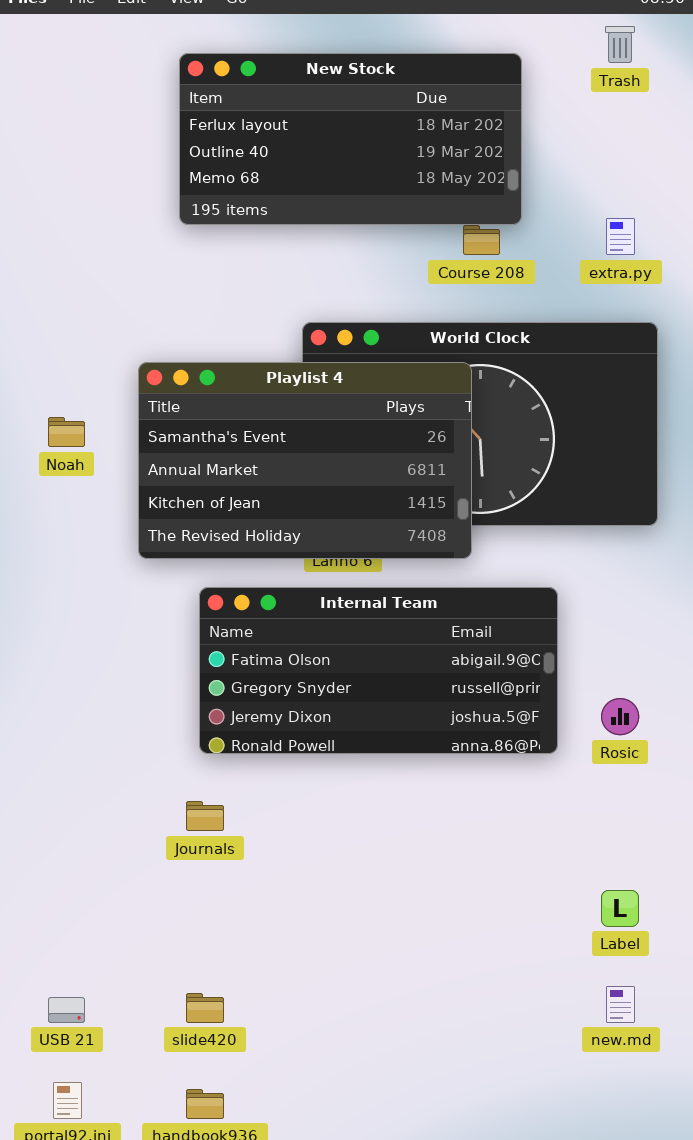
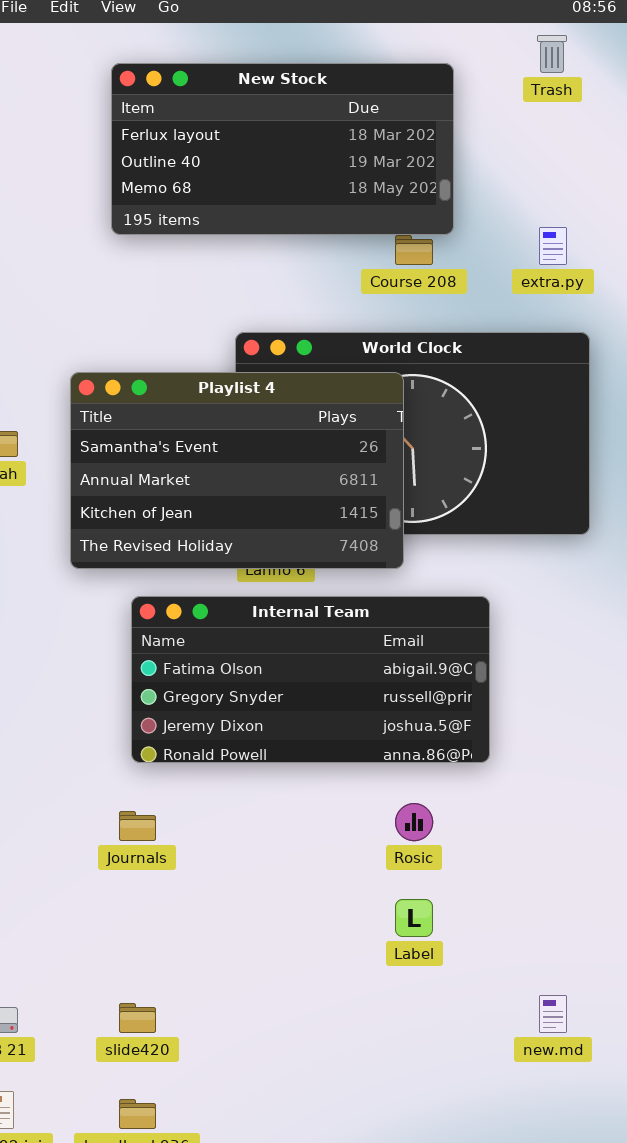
Rosic: [601,698,639,735] -> [395,803,433,841], moved
Label: [601,890,639,927] -> [395,899,433,937], moved

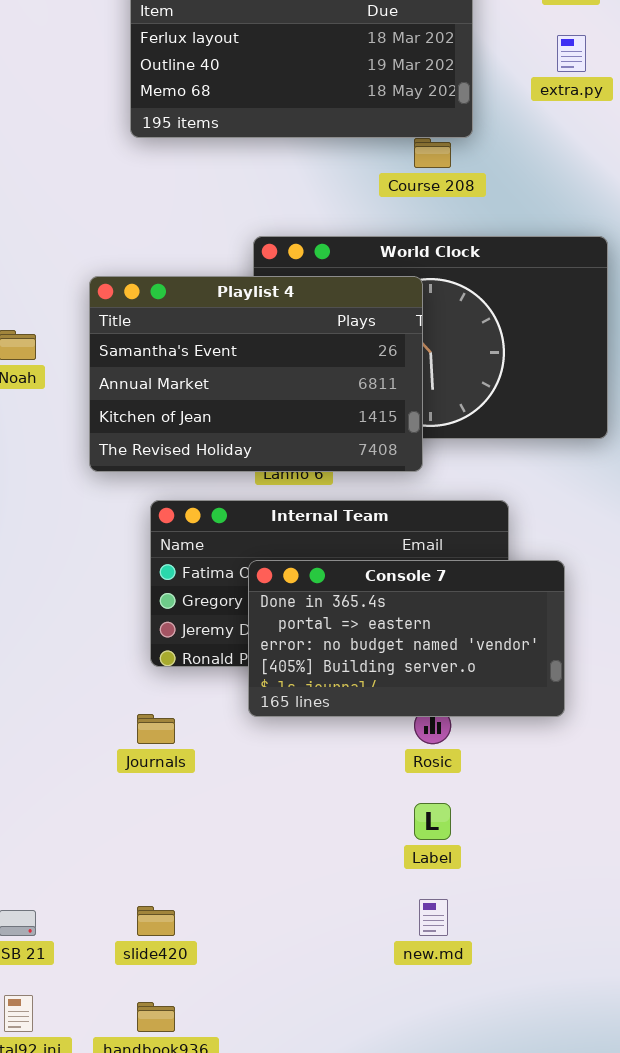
extra.py: [539,227,567,265] -> [557,35,586,72], moved
Console 7: none -> [248,560,565,717], opened
new.md: [539,995,567,1033] -> [419,899,448,936], moved

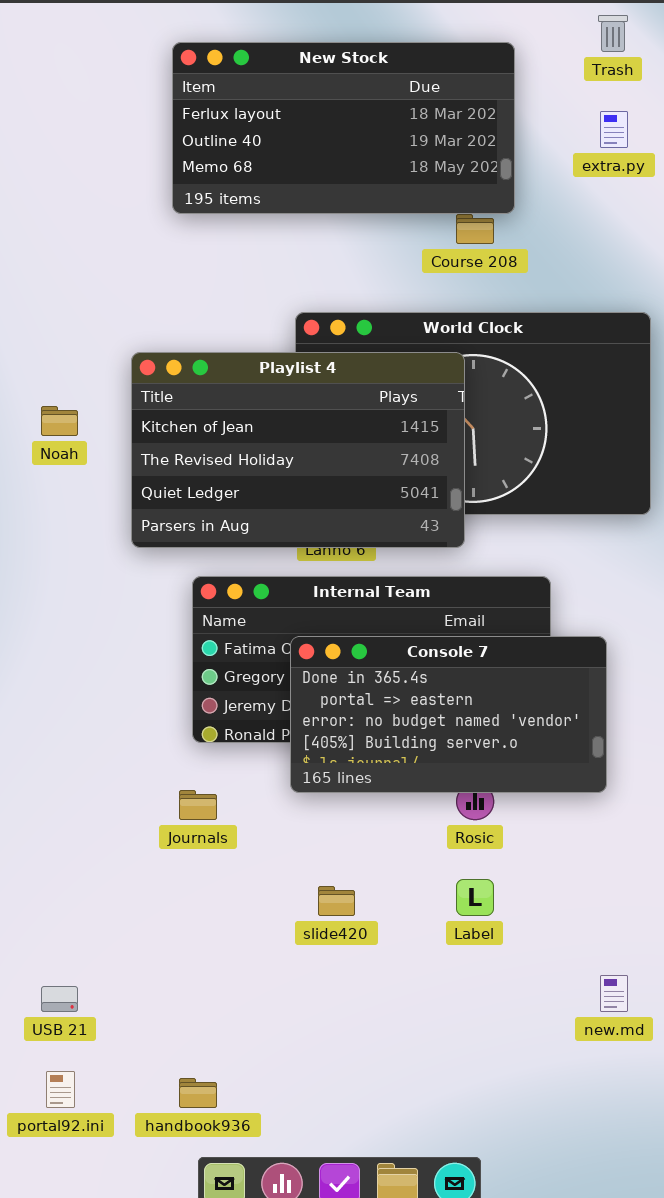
Playlist 4: [89,276,423,472] -> [131,352,465,548], scrolled down 2 rows
new.md: [419,899,448,936] -> [600,975,628,1012], moved
slide420: [137,906,175,936] -> [318,886,355,916], moved

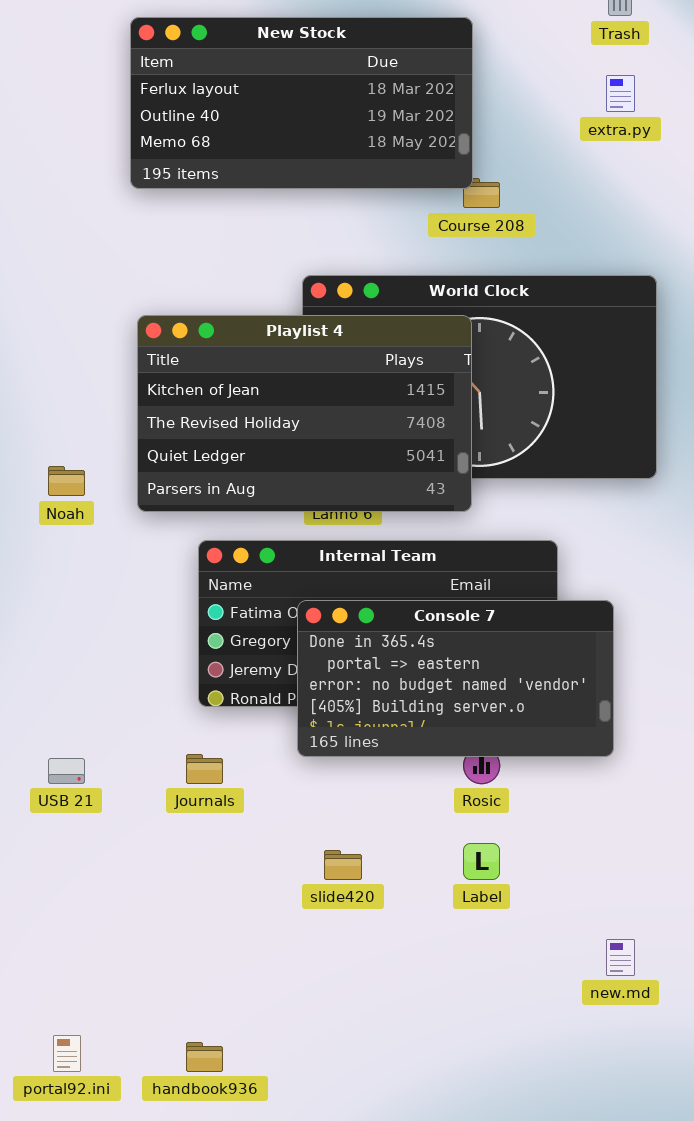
New Stock: [172,42,515,214] -> [130,17,473,189], moved
Noah: [41,406,78,436] -> [48,466,85,496], moved
USB 21: [41,986,78,1012] -> [48,758,85,784], moved

